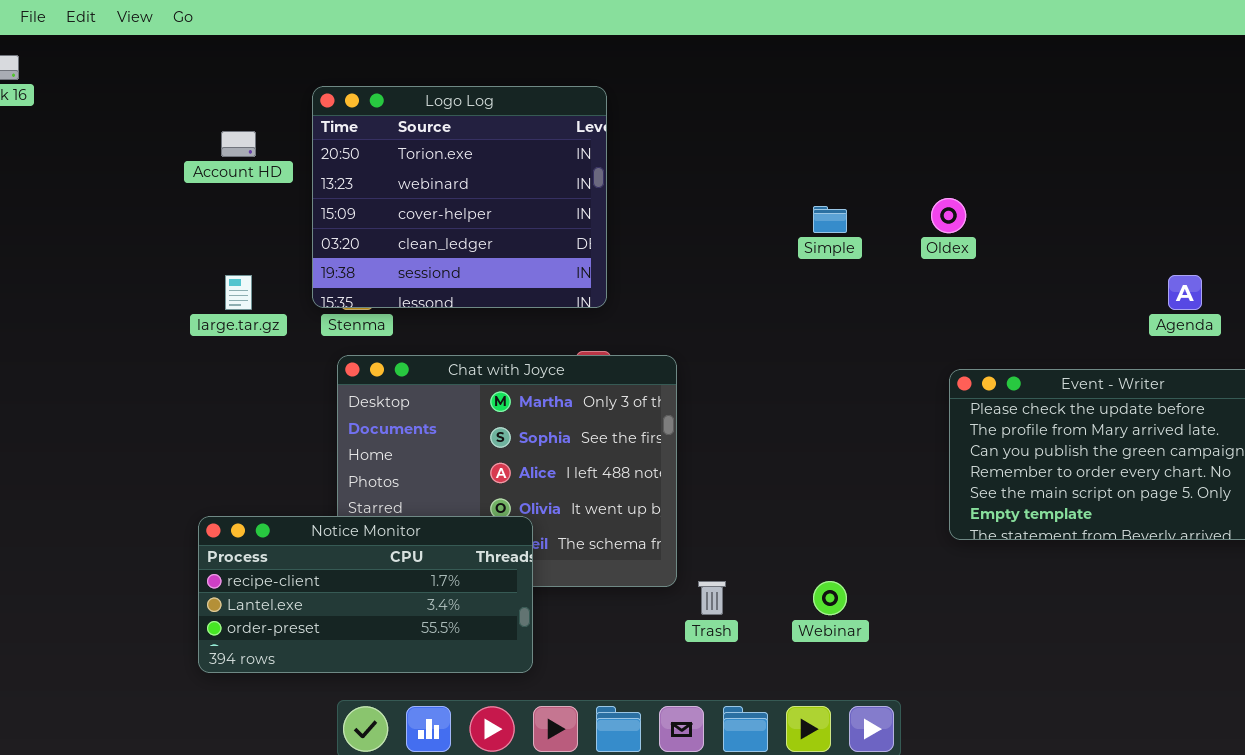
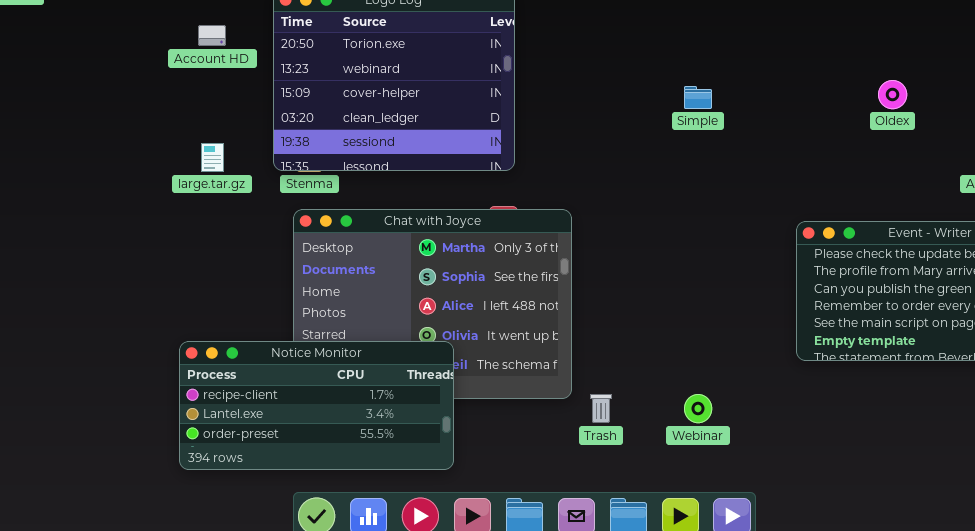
Oldex: [931,198,966,233] -> [878,80,907,109], moved

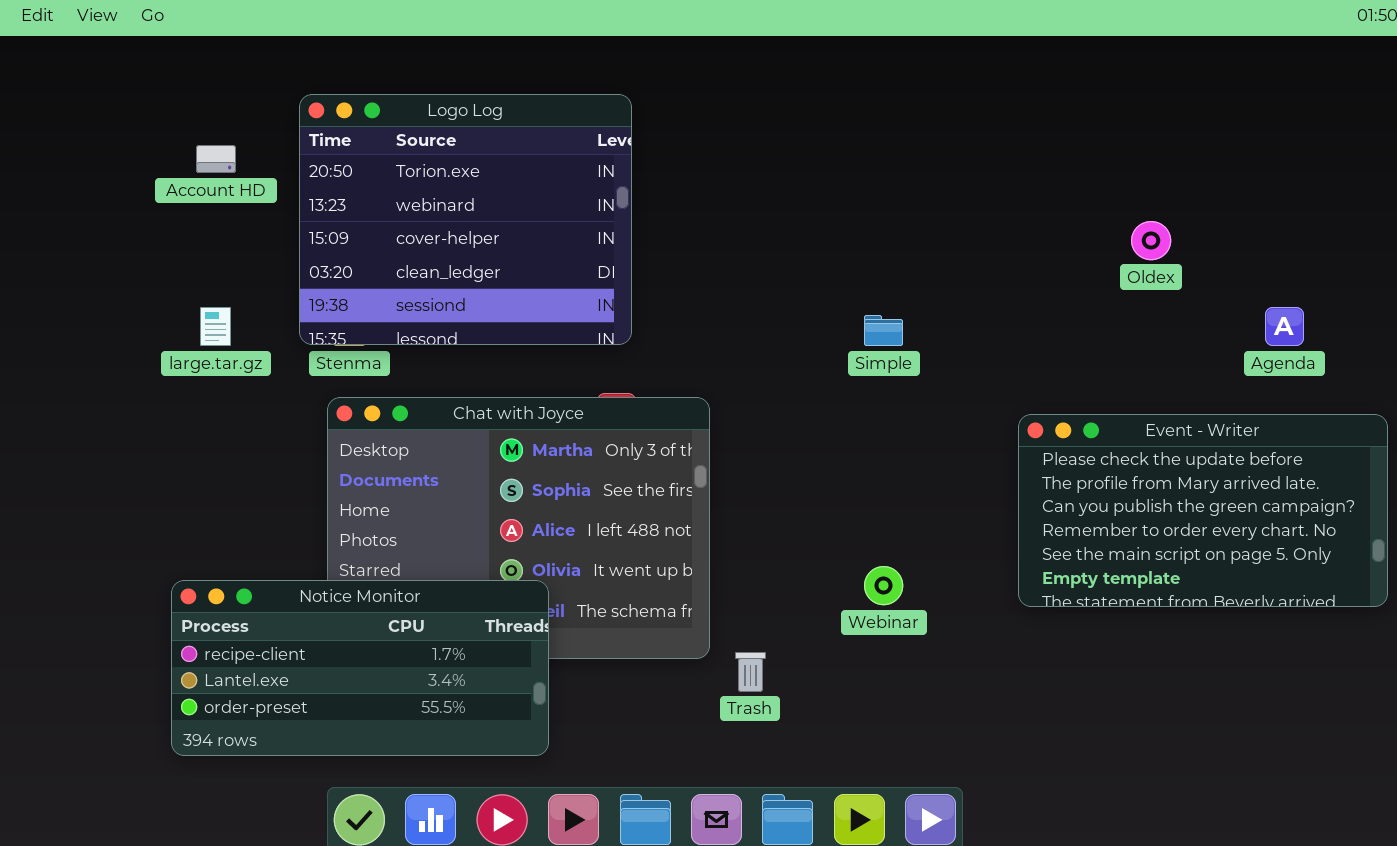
Simple: [684,86,712,109] -> [864,315,903,346], moved
Webinar: [684,394,712,423] -> [864,566,903,605], moved

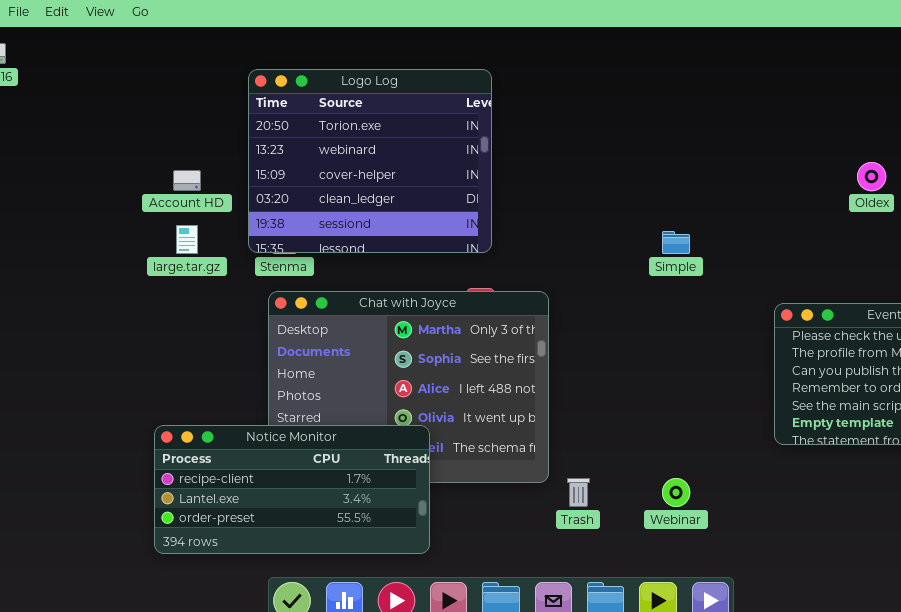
Account HD: [196,145,236,173] -> [173,170,201,191], moved
Webinar: [864,566,903,605] -> [662,478,690,507], moved

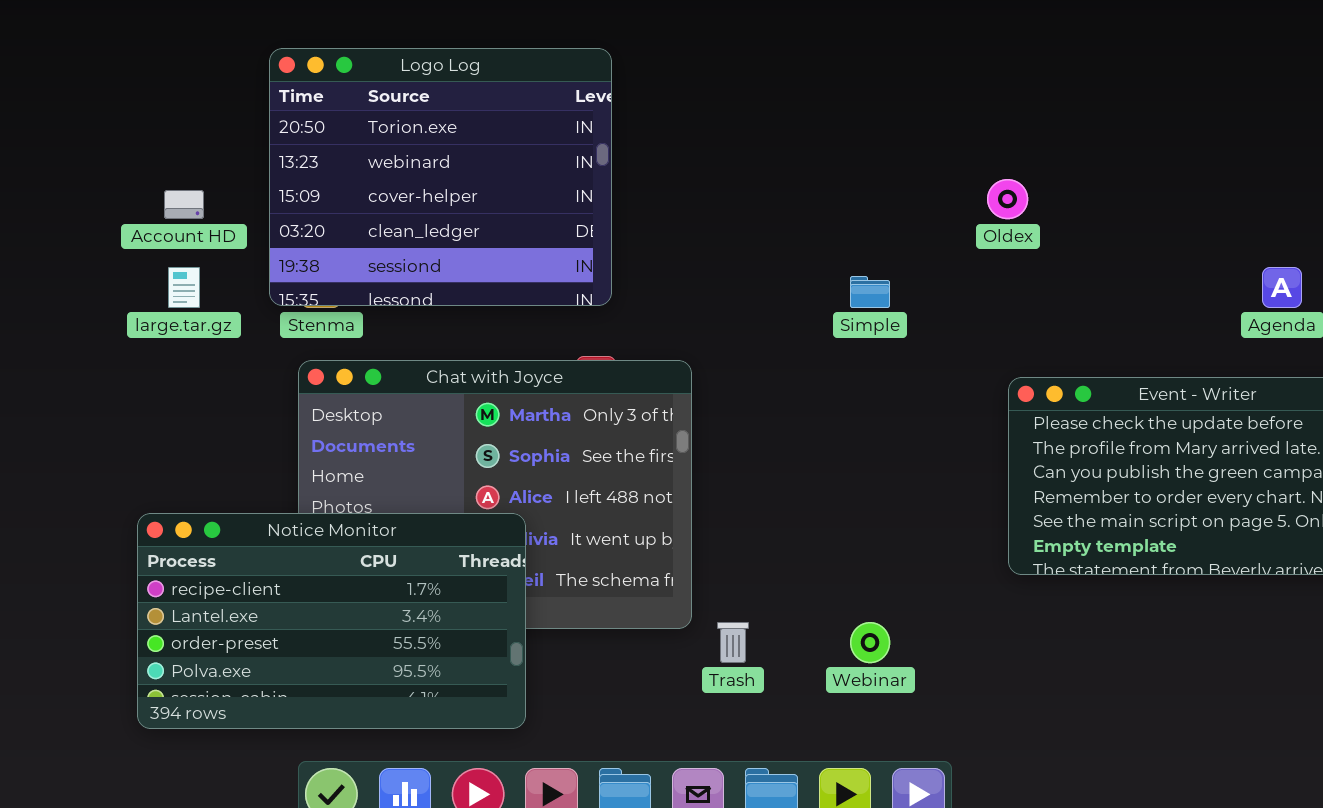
Oldex: [857,162,886,191] -> [987,179,1028,219], moved
Notice Monitor: [154,425,430,554] -> [137,513,526,729], resized

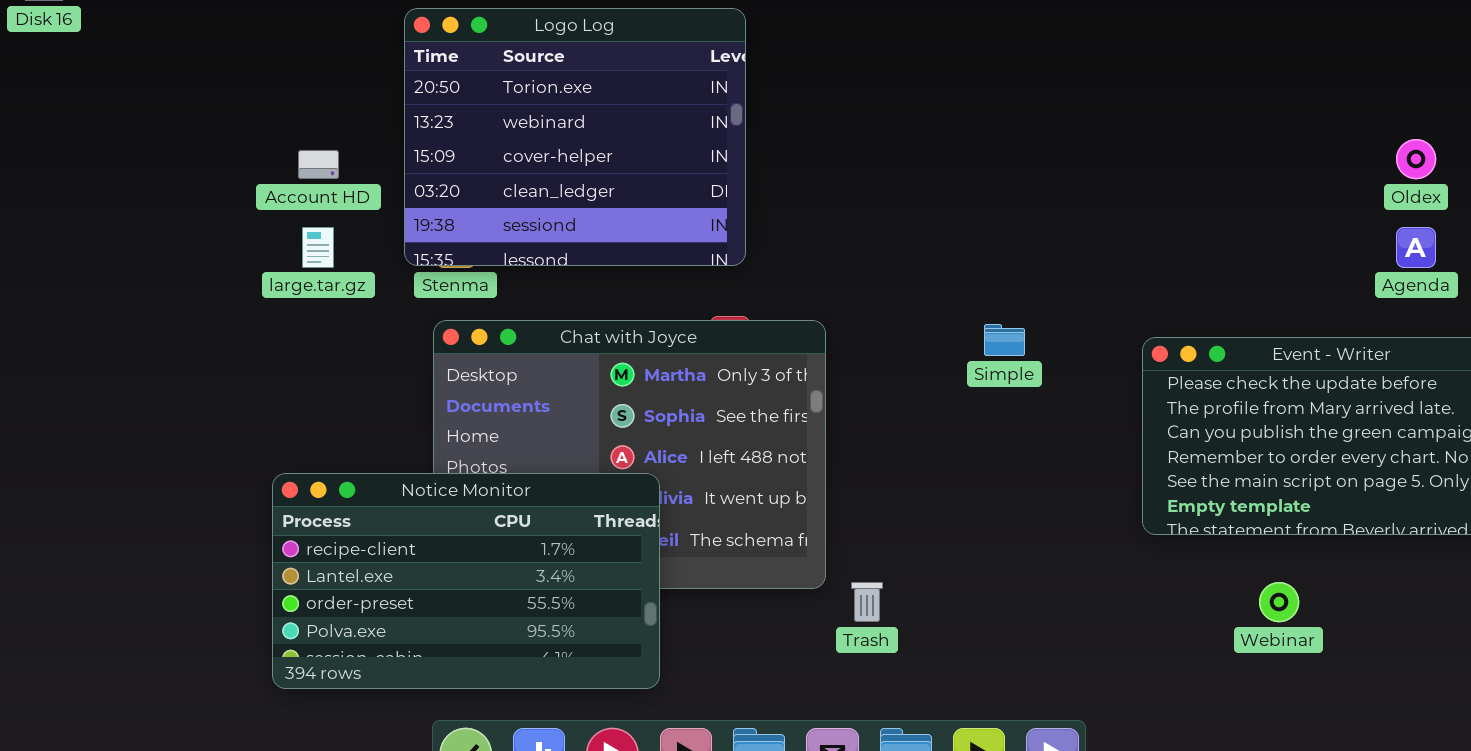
Oldex: [987,179,1028,219] -> [1396,139,1436,179], moved
Simple: [850,276,890,308] -> [984,324,1025,356], moved
Webinar: [850,622,890,663] -> [1259,582,1299,622], moved

